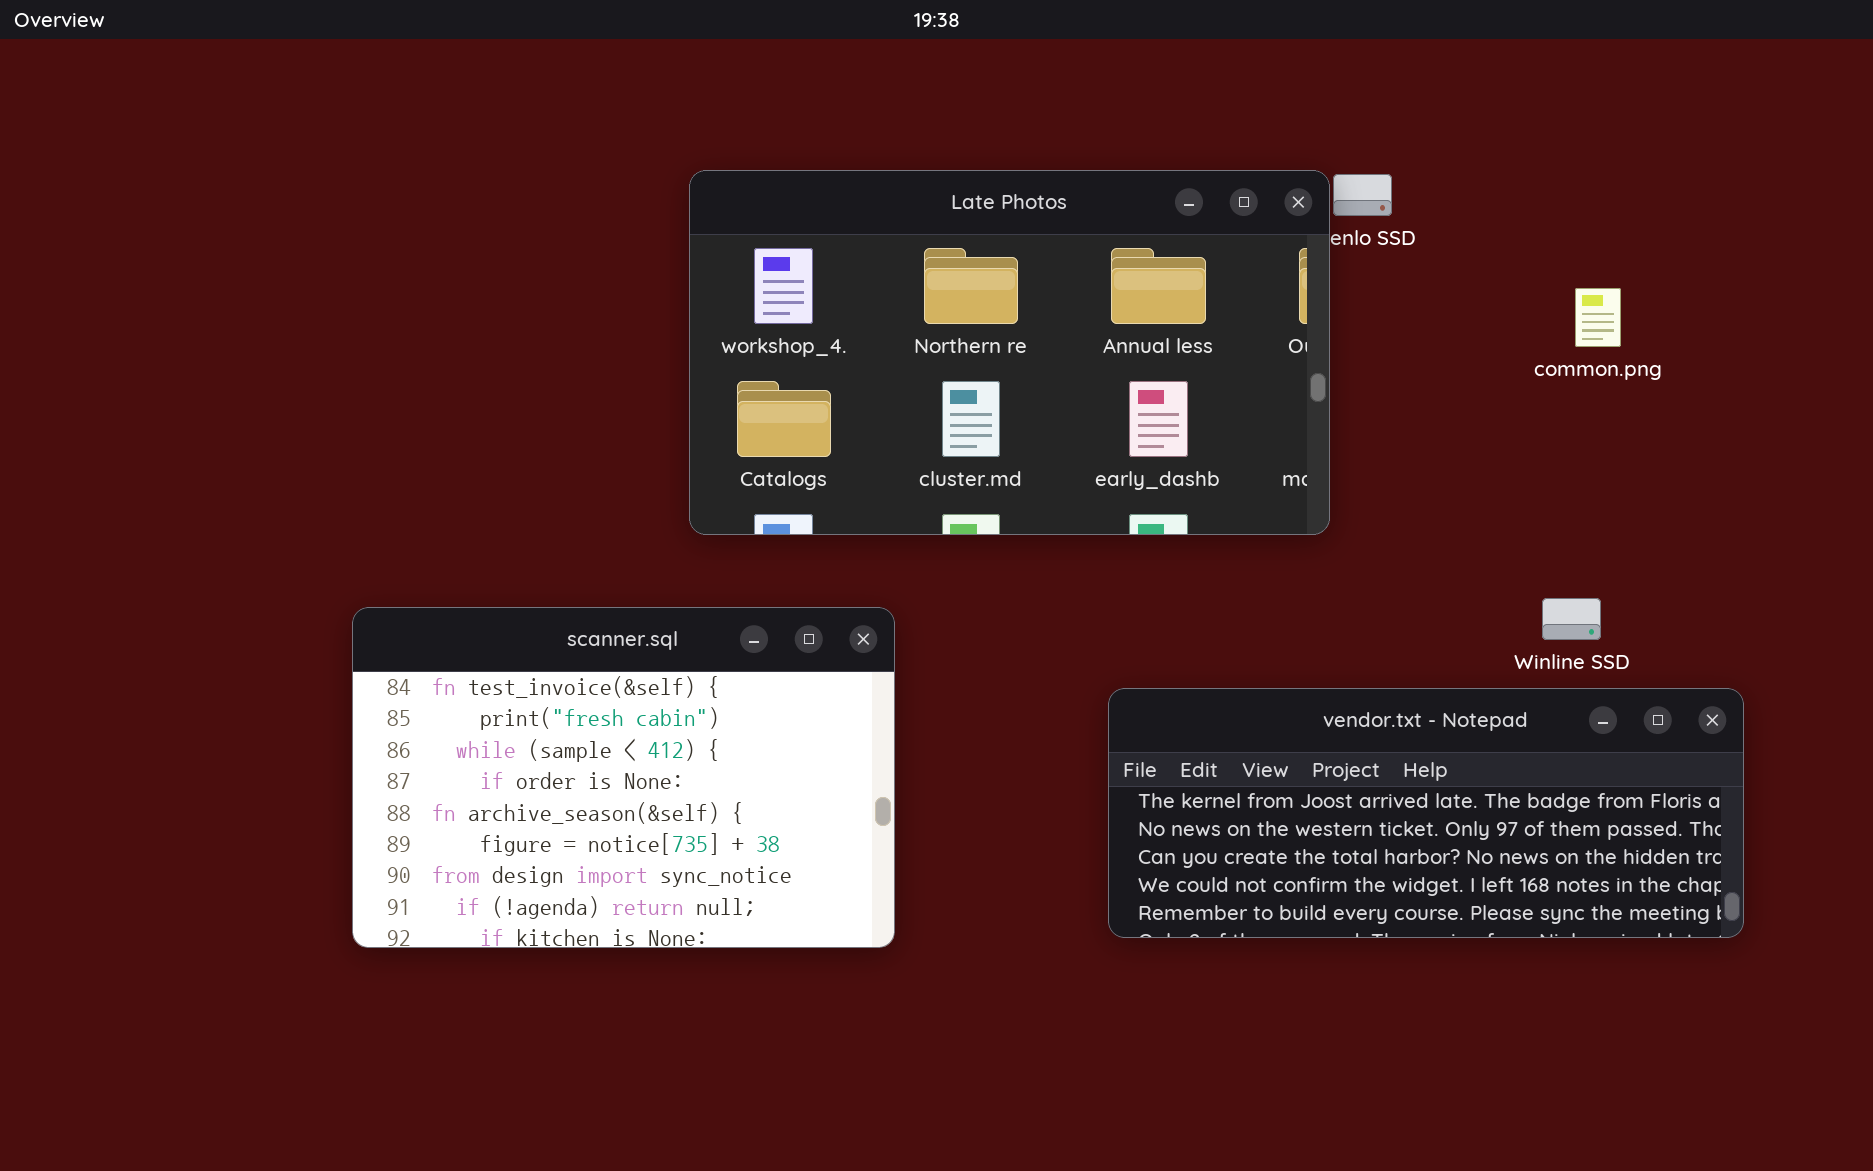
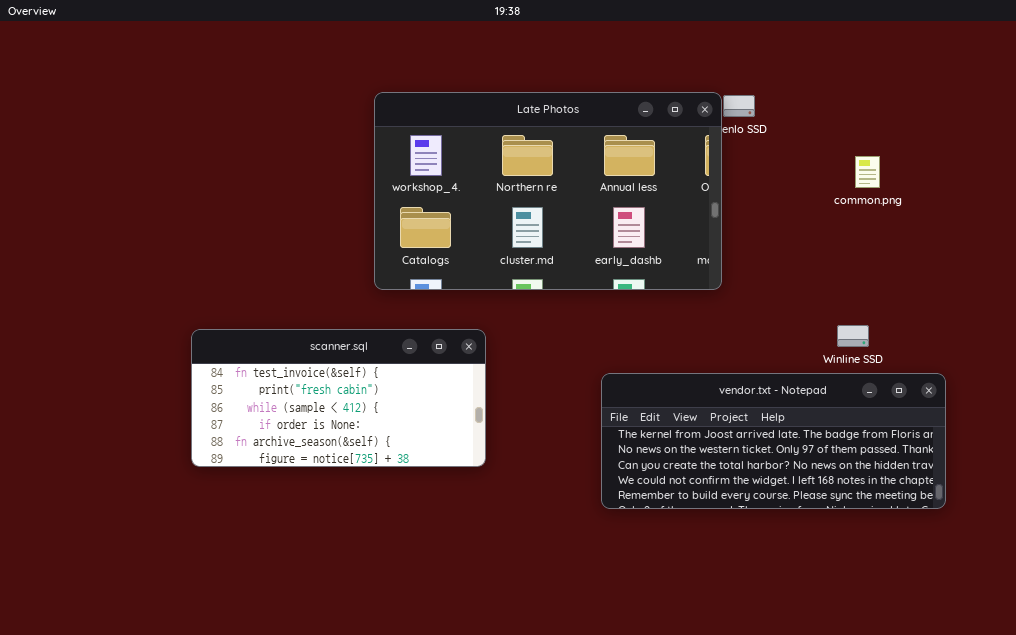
scanner.sql: [352,607,895,948] -> [191,329,486,467], resized

